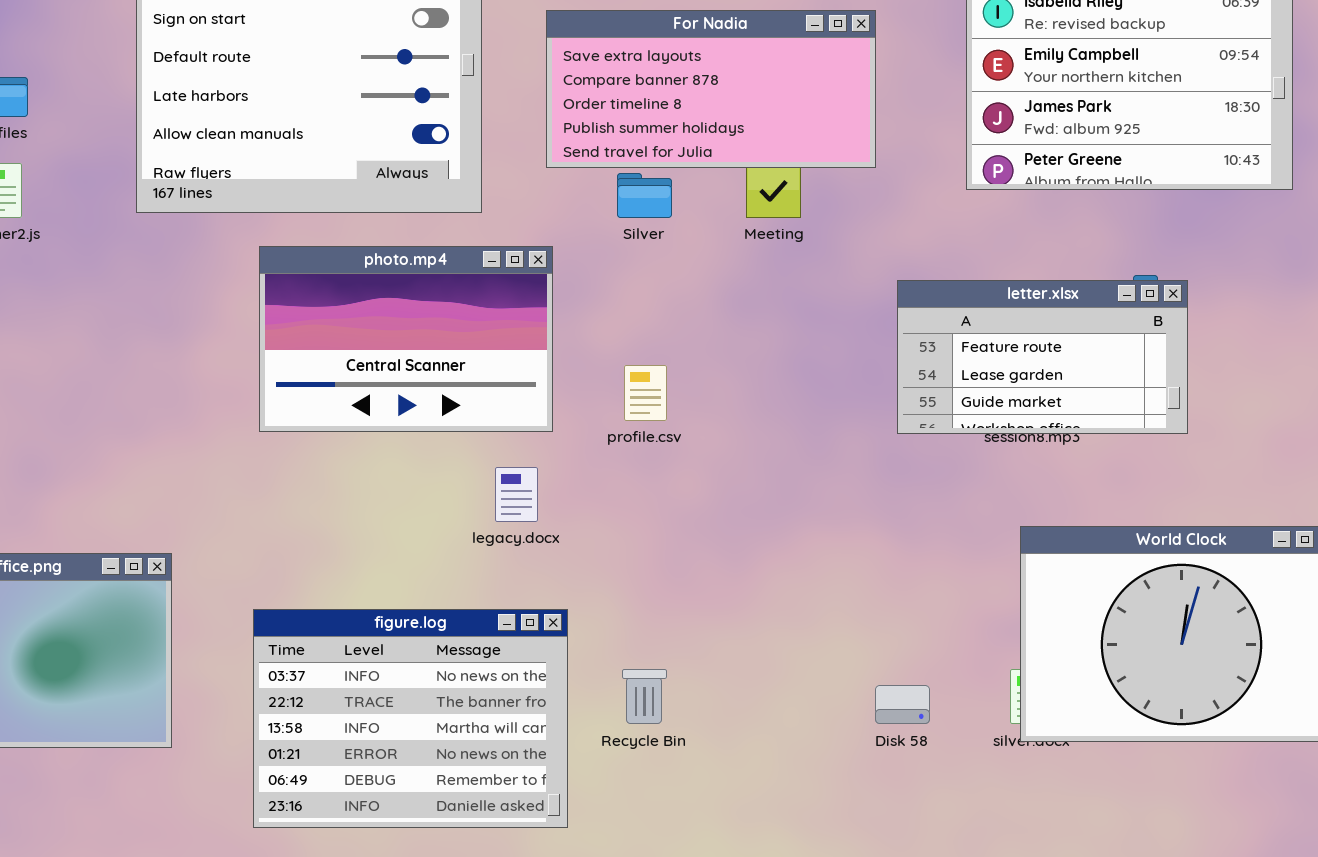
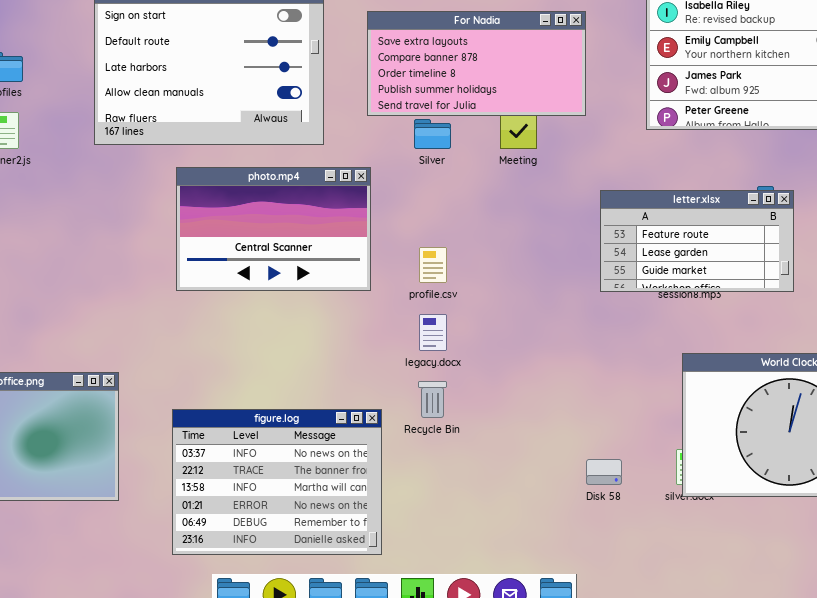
legacy.docx: [495,467,538,522] -> [419,314,447,351], moved
Recycle Bin: [622,669,667,724] -> [418,381,447,418], moved

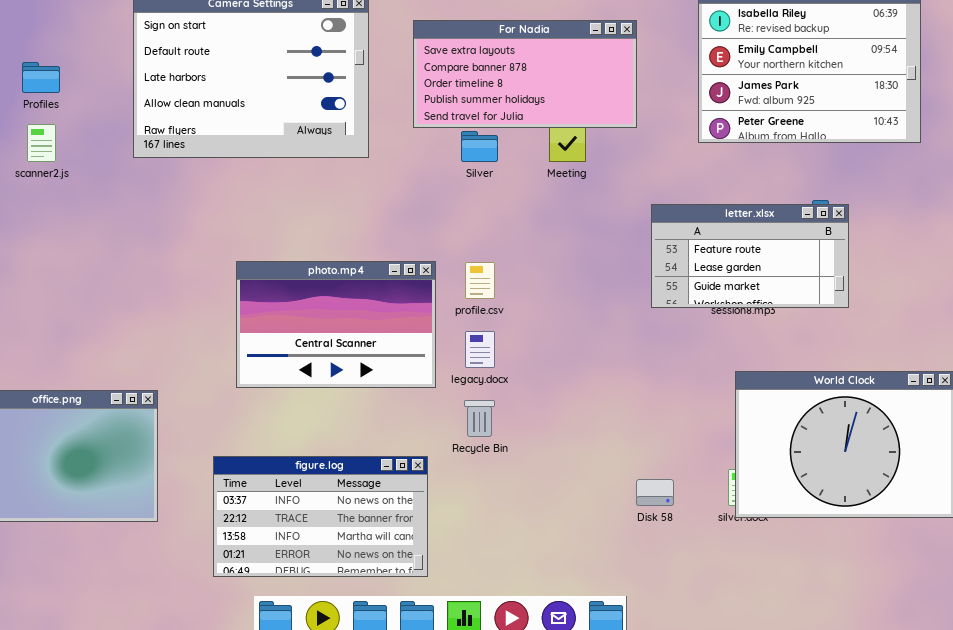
photo.mp4: [176,167,371,291] -> [236,261,436,388], moved
figure.log: [172,409,382,555] -> [213,456,428,577], resized

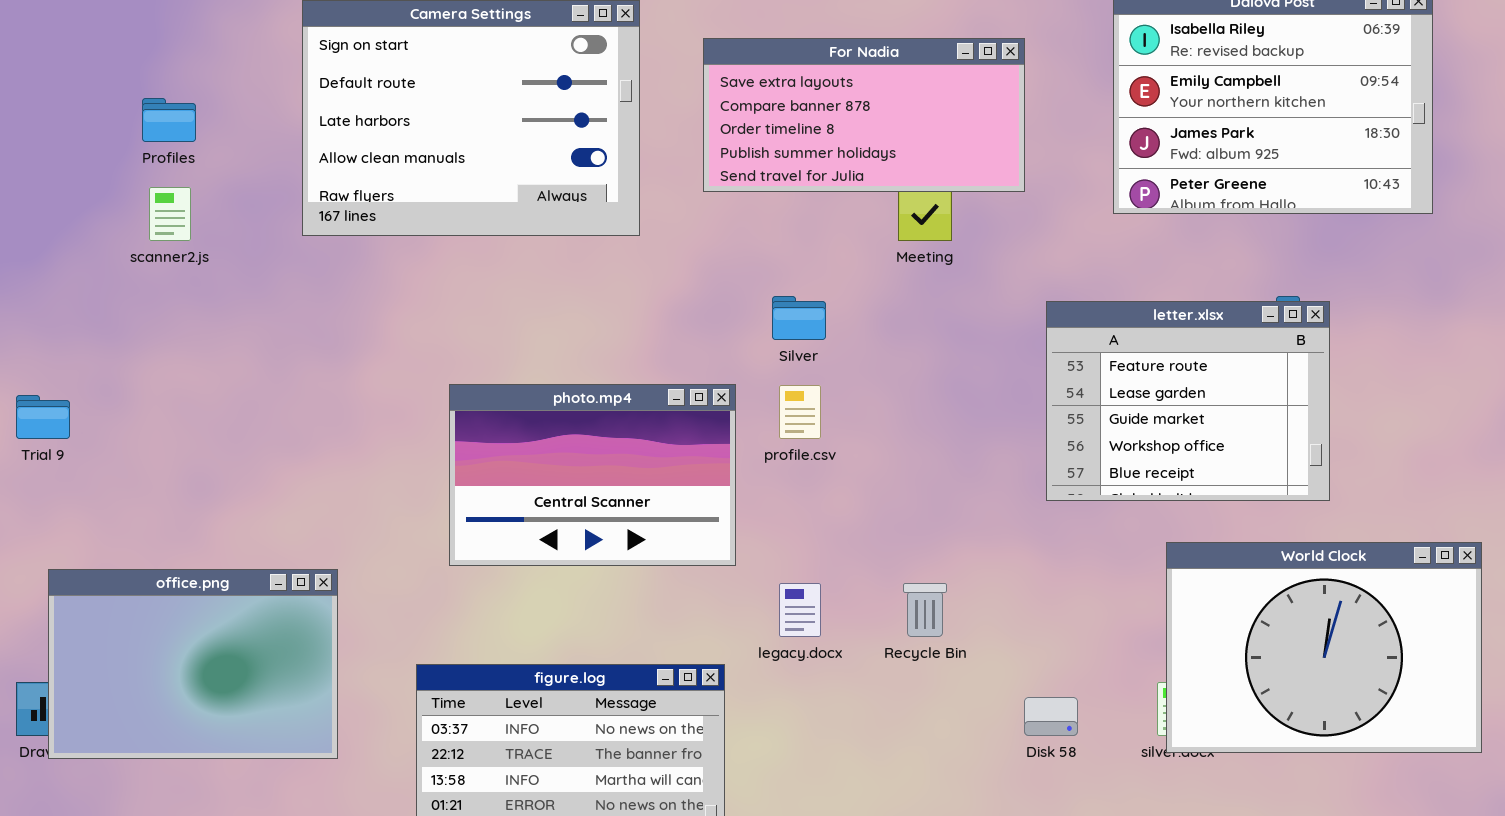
Silver: [461,131,498,162] -> [772,296,826,340], moved
letter.xlsx: [651,204,849,308] -> [1046,301,1330,501], resized
legacy.docx: [465,331,495,368] -> [779,583,821,637], moved
Recycle Bin: [464,400,495,437] -> [903,583,947,637], moved

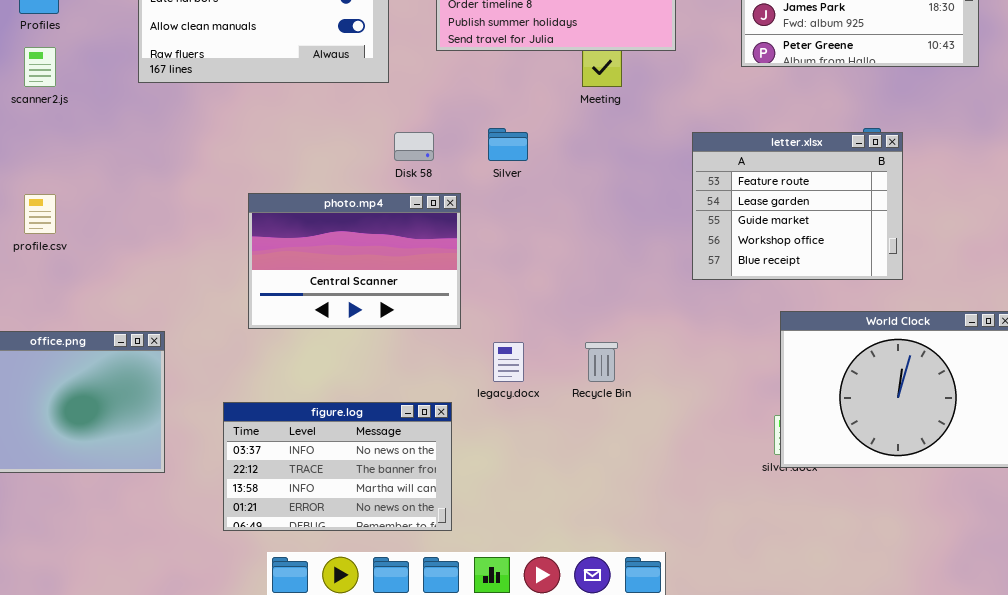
profile.csv: [779,385,821,439] -> [24,194,56,234], moved
Disk 58: [1024,697,1078,736] -> [394,132,434,161], moved

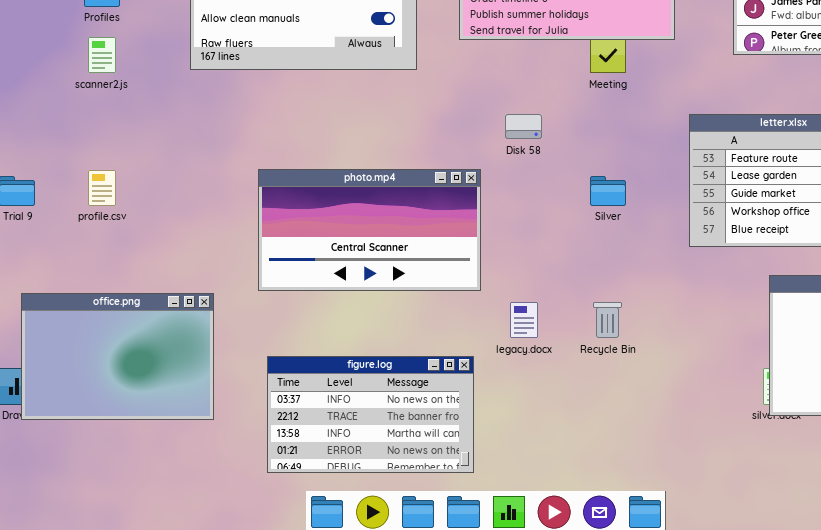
Silver: [488,128,528,161] -> [590,176,626,206], moved
Disk 58: [394,132,434,161] -> [505,114,542,139], moved
photo.mp4: [248,193,461,329] -> [258,169,481,291], resized

